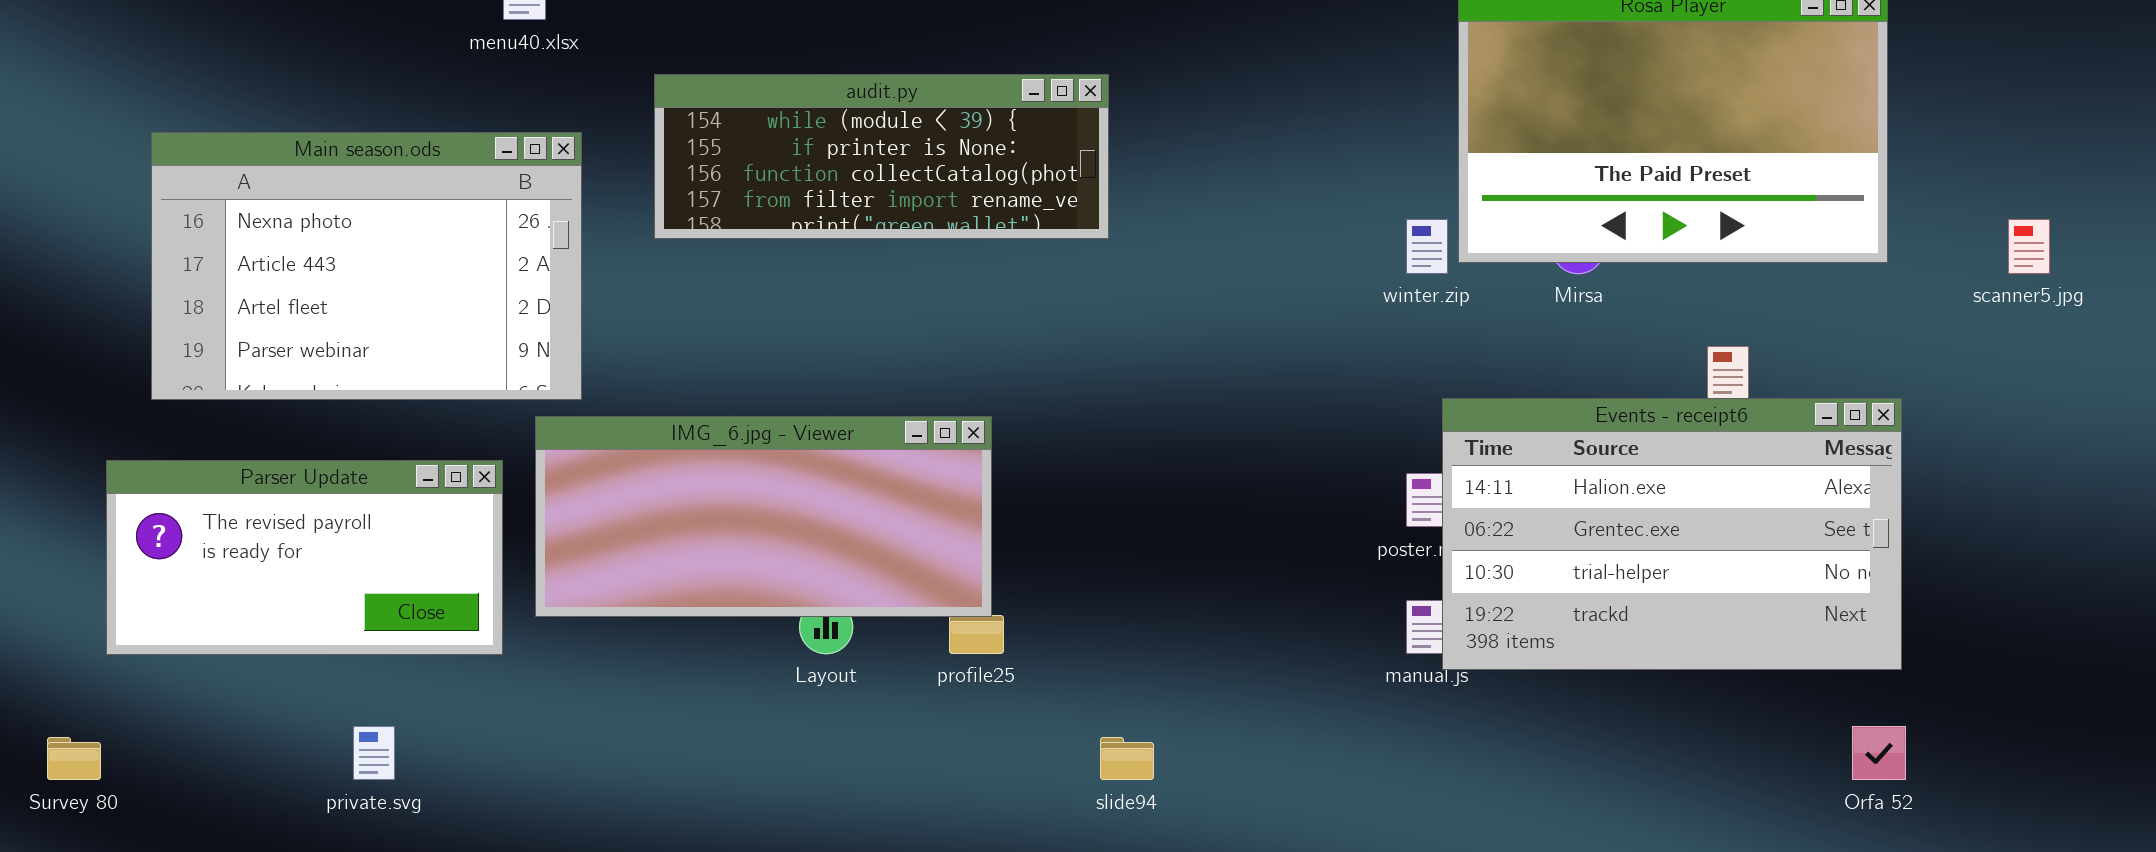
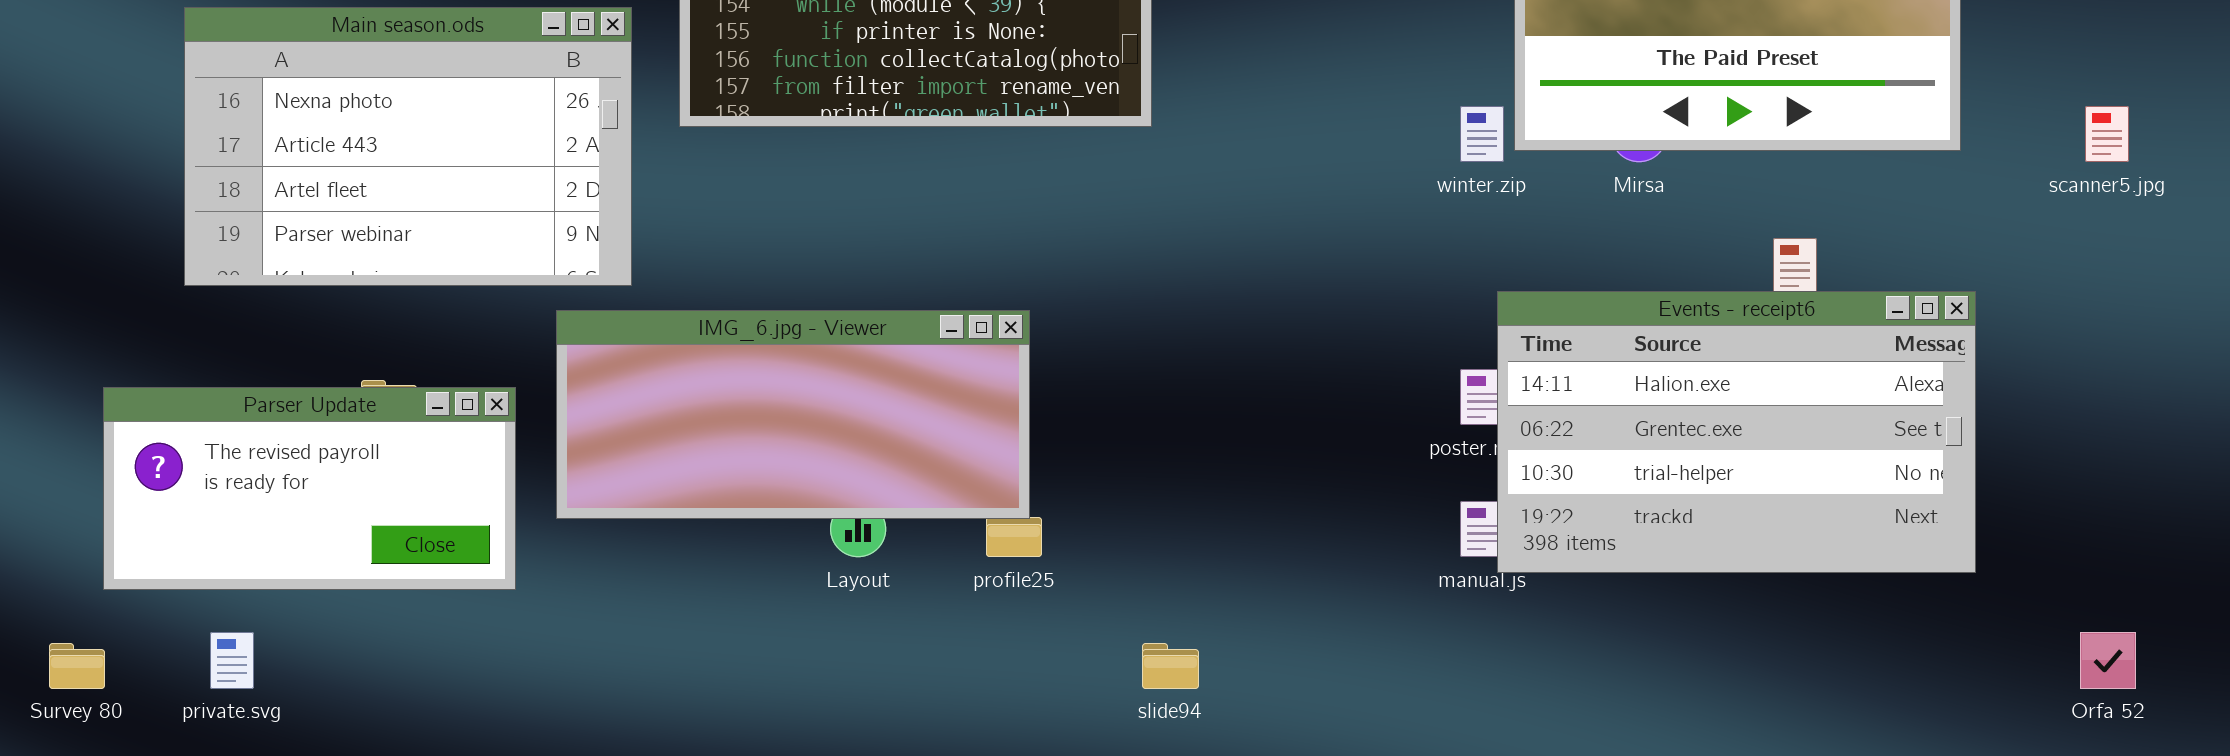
Main season.ods: [151,132,582,400] -> [184,7,632,286], moved
Parser Update: [106,460,503,655] -> [103,387,516,590], moved
private.svg: [353,726,395,780] -> [210,632,254,689], moved
Orfa 52: [1852,726,1906,780] -> [2080,632,2136,689], moved

